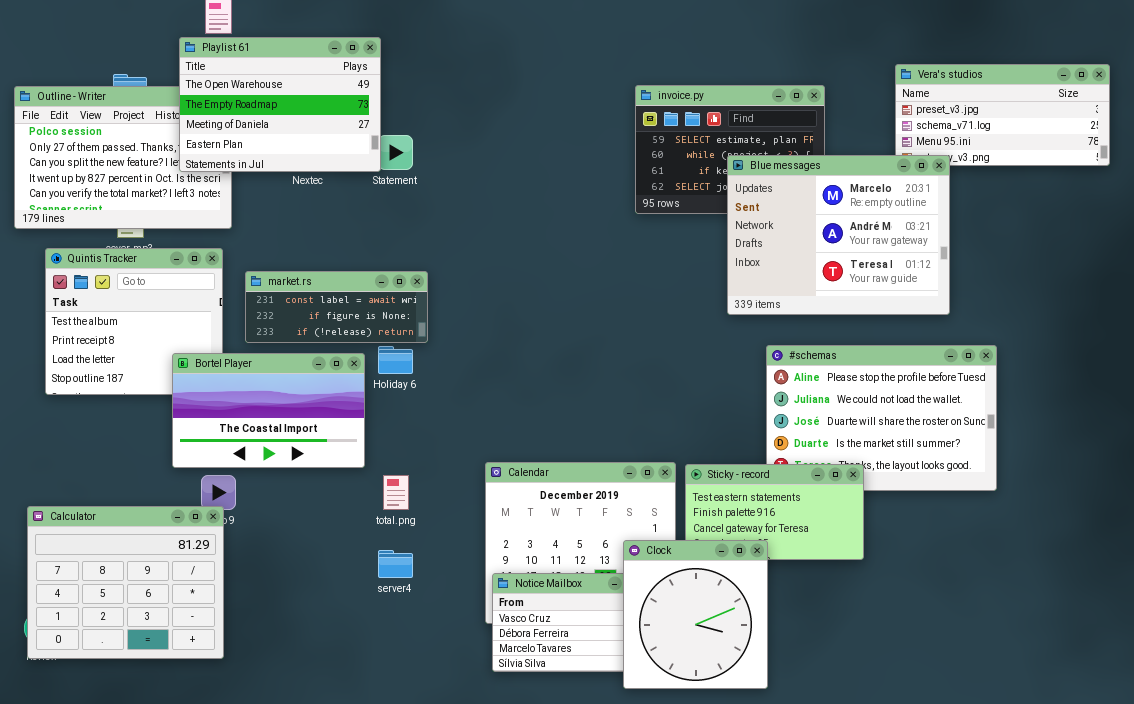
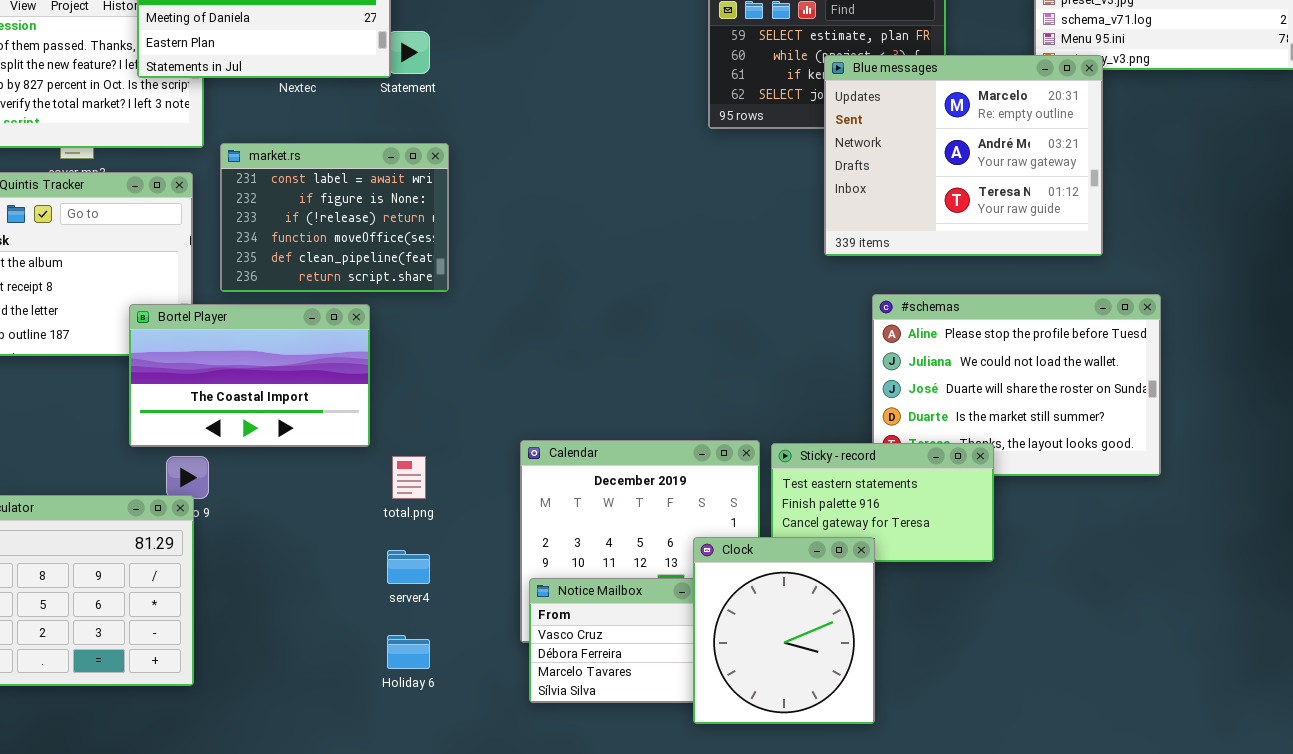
market.rs: [245,271,428,343] -> [220,143,449,292], resized
Holiday 6: [378,346,413,374] -> [387,635,430,669], moved

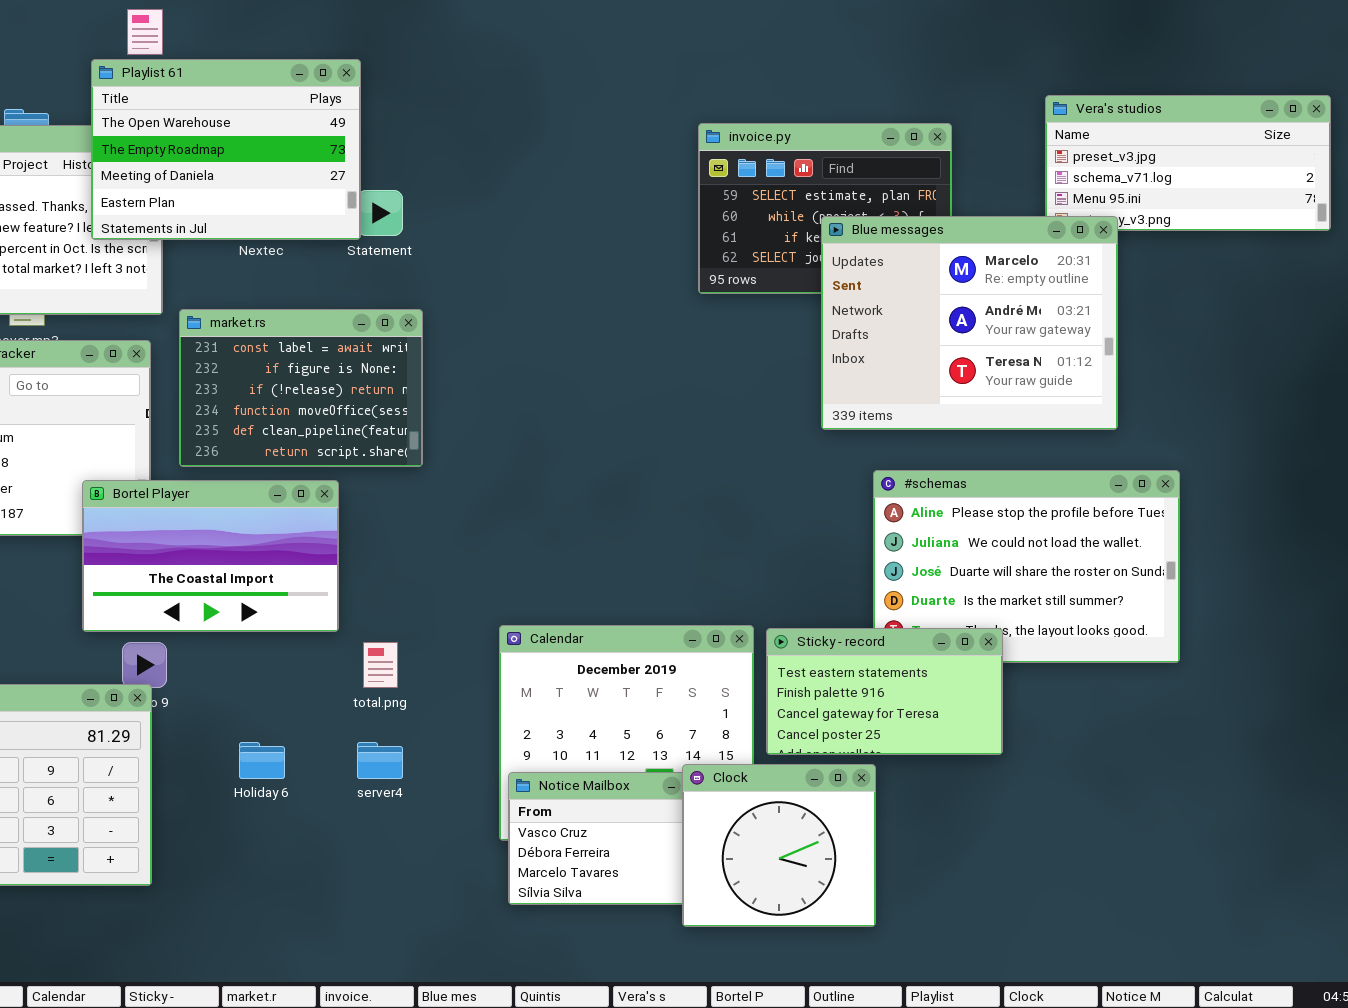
Clock: [693,537,875,724] -> [682,764,876,927], resized
Holiday 6: [387,635,430,669] -> [239,742,285,779], moved

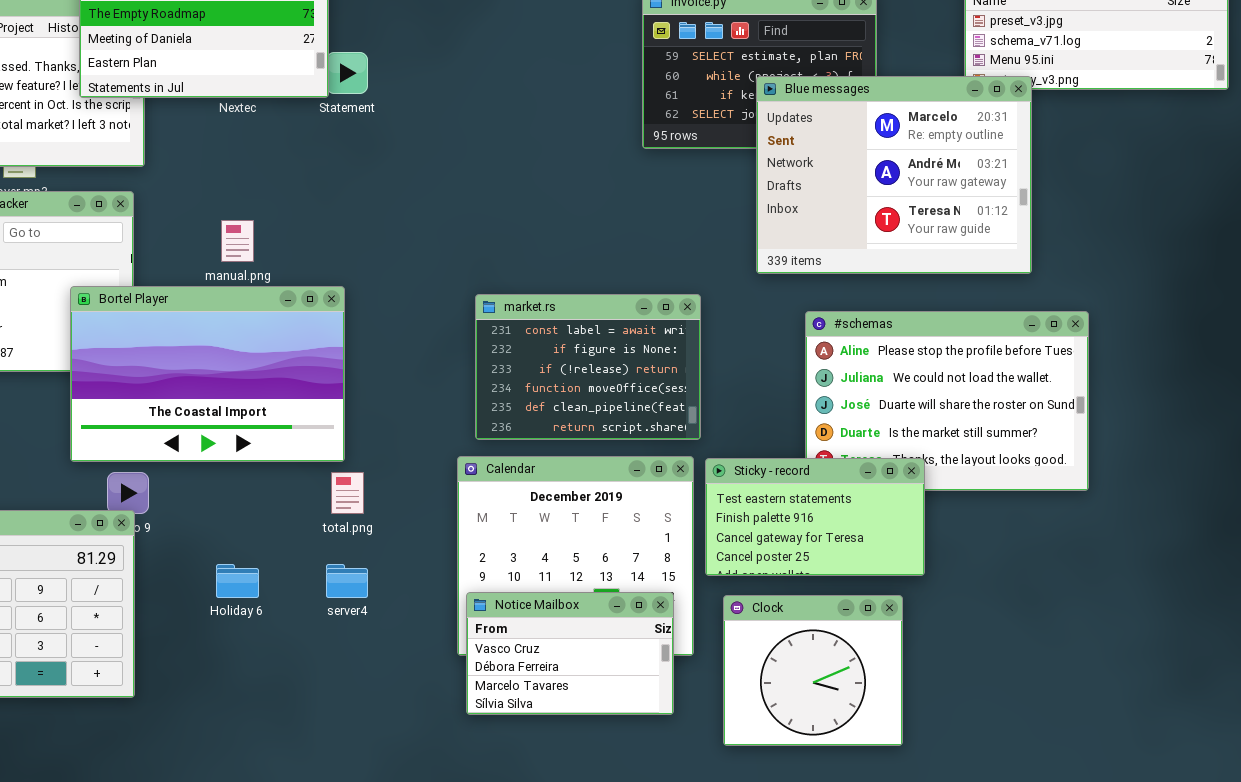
market.rs: [179,309,423,467] -> [475,294,701,440], moved
Bortel Player: [82,480,339,632] -> [70,286,345,462], resized
Clock: [682,764,876,927] -> [723,595,903,746], moved

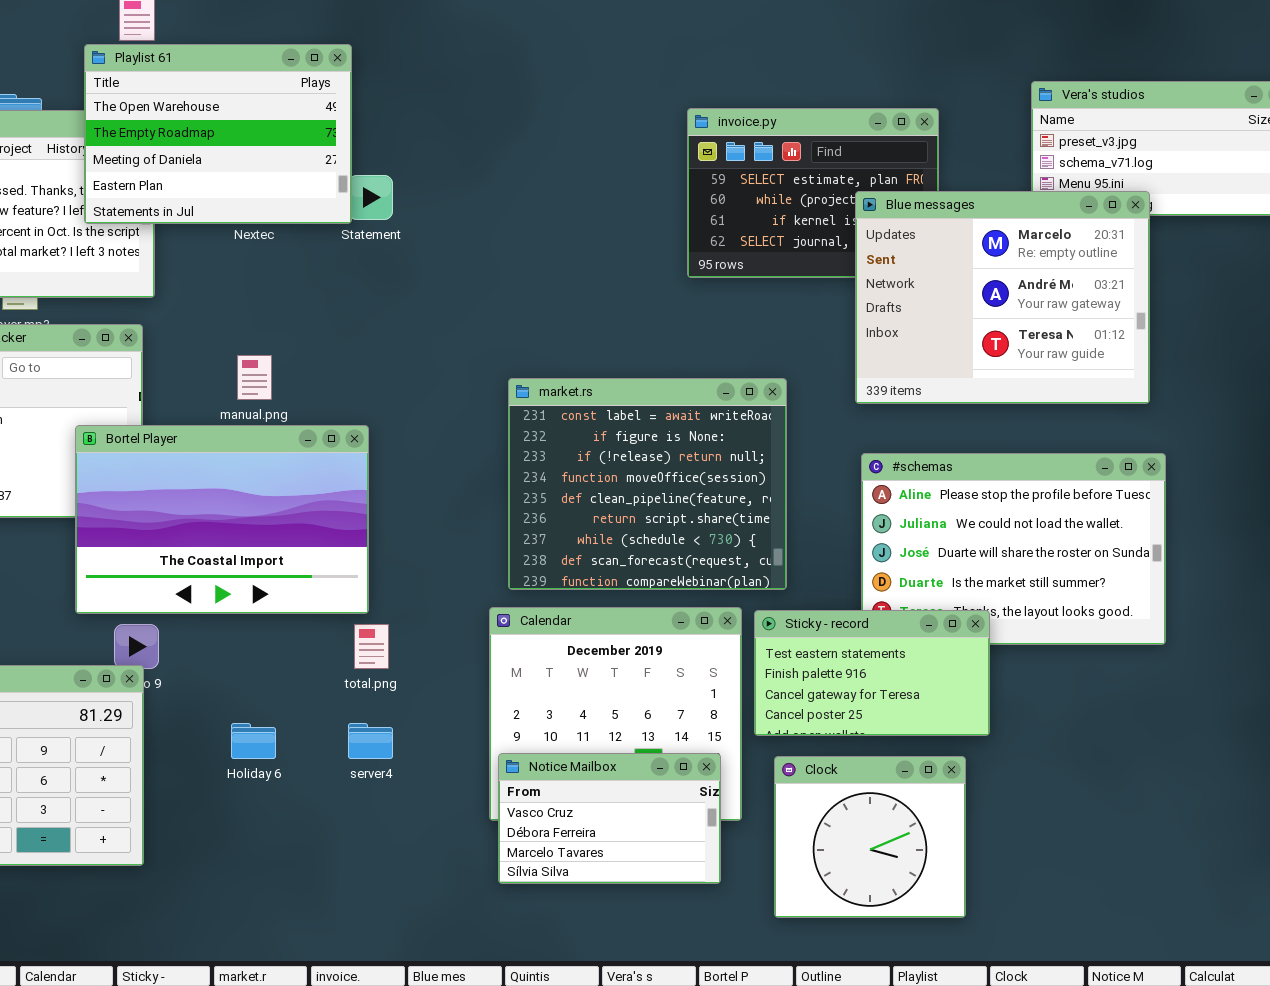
Blue messages: [756,76,1032,274] -> [855,191,1150,404], moved
market.rs: [475,294,701,440] -> [508,378,787,590], resized

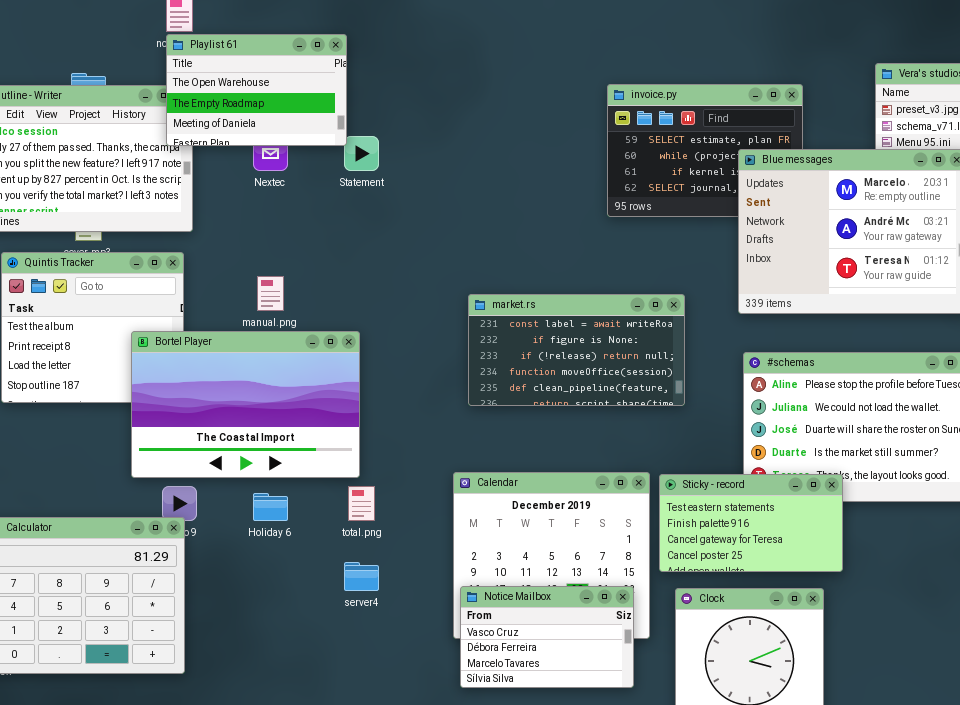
Playlist 61: [84,44,352,224] -> [166,34,347,146], resized
market.rs: [508,378,787,590] -> [468,294,685,406], resized
Holiday 6: [231,723,276,759] -> [253,493,288,521], moved

